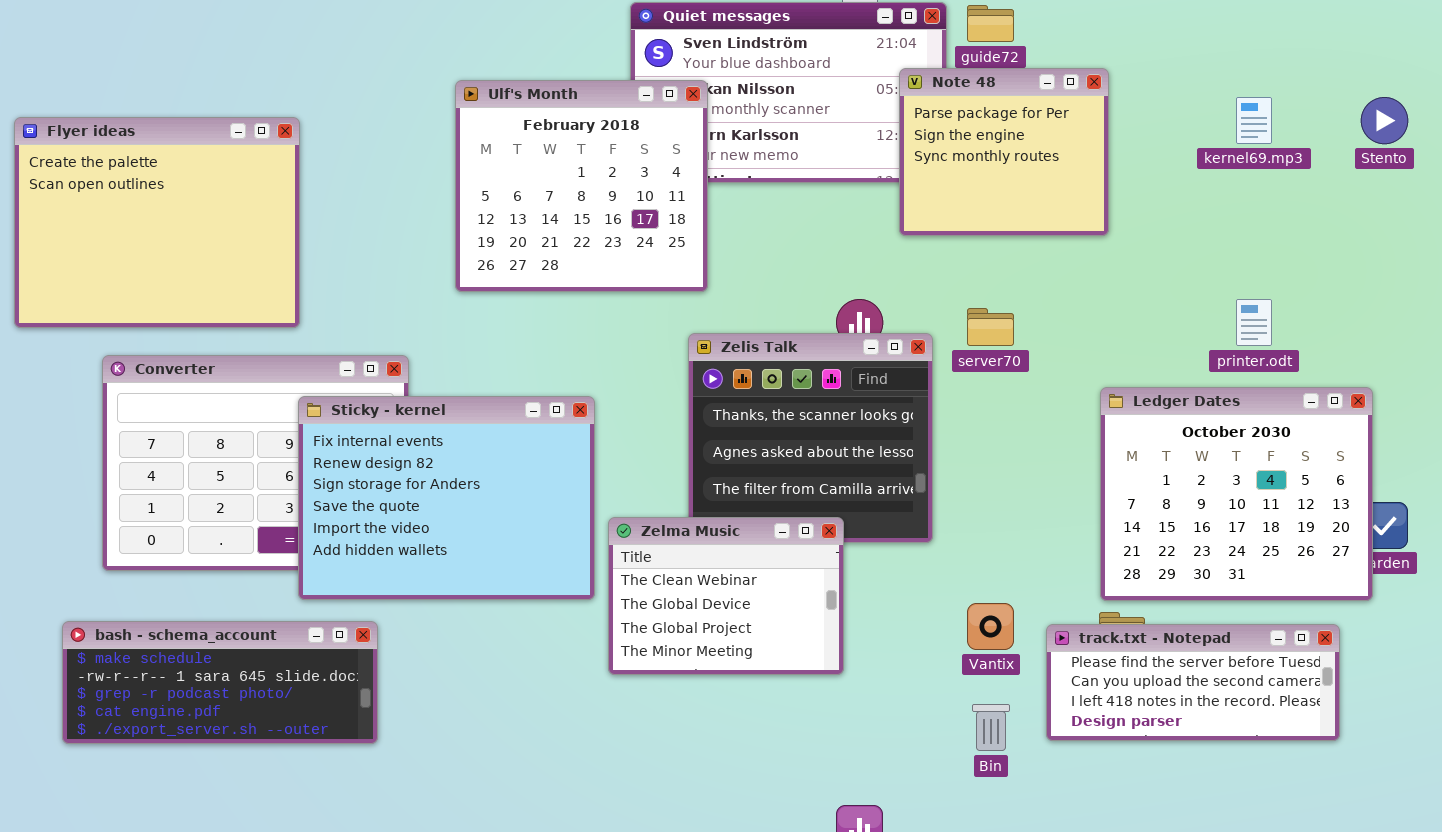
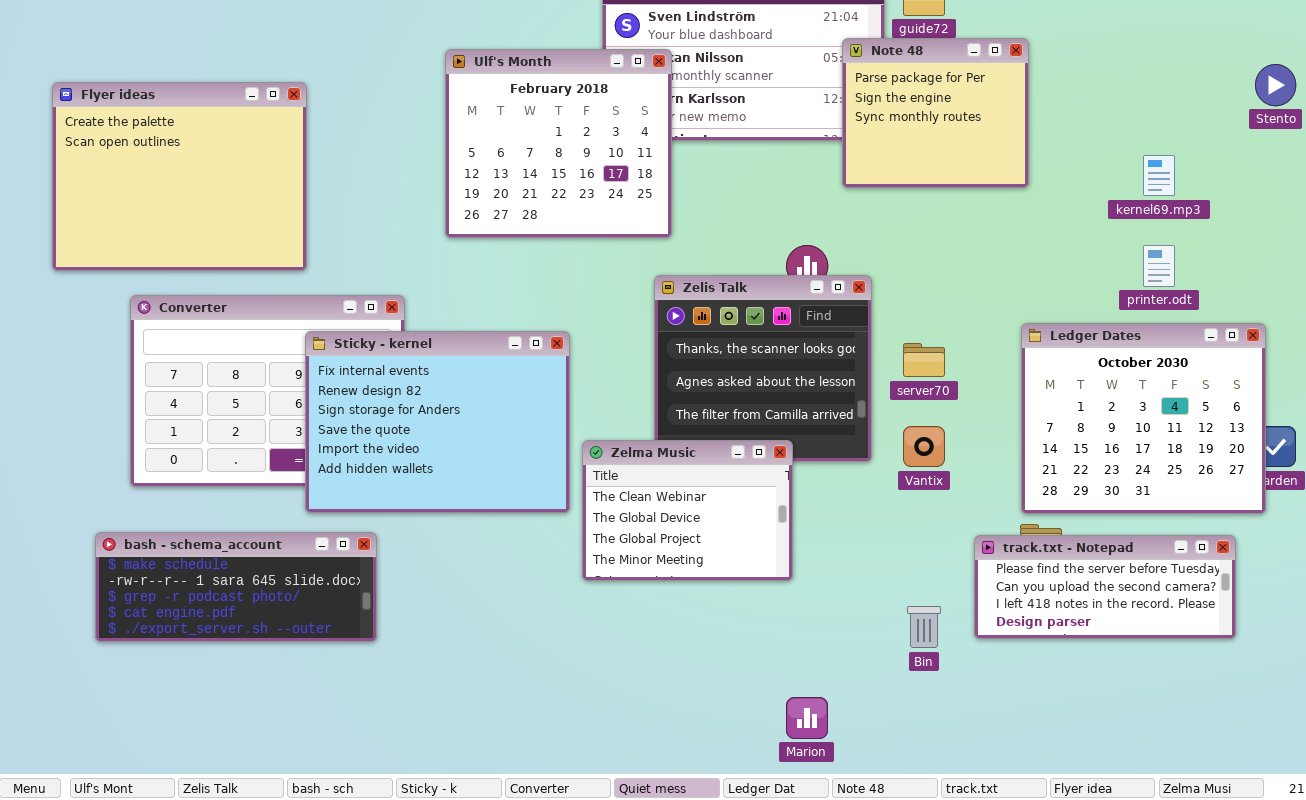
kernel69.mp3: [1236,97,1272,144] -> [1143,155,1175,196], moved
server70: [967,308,1014,346] -> [903,343,945,377], moved
Vantix: [967,603,1014,650] -> [903,426,945,467], moved

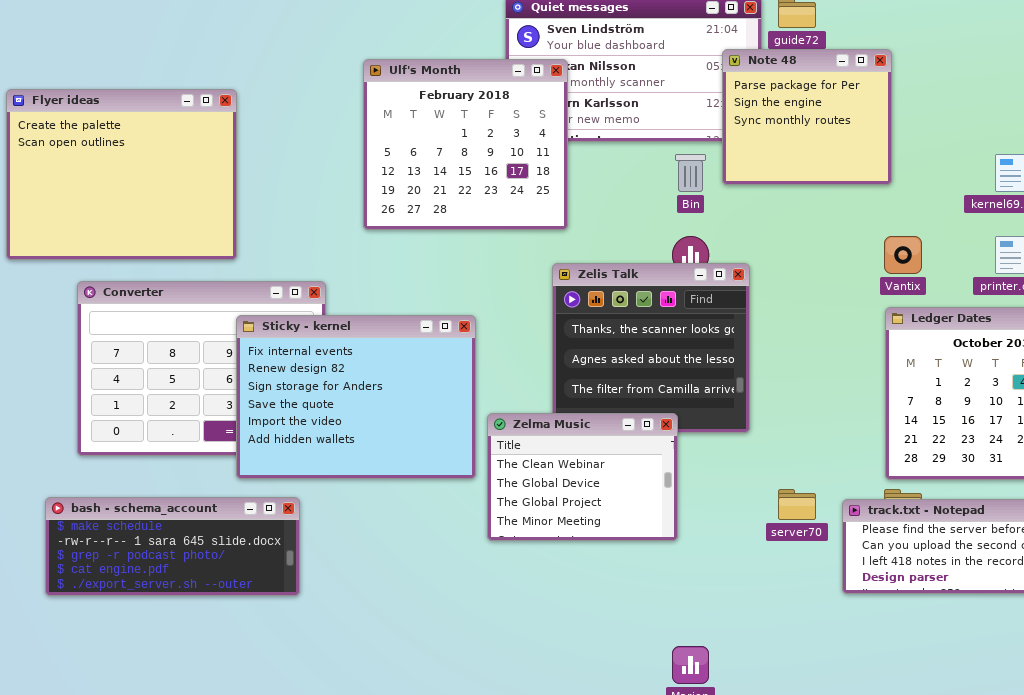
server70: [903,343,945,377] -> [778,489,816,520], moved
Vantix: [903,426,945,467] -> [884,236,922,274], moved
Bin: [907,606,941,648] -> [675,154,706,192], moved

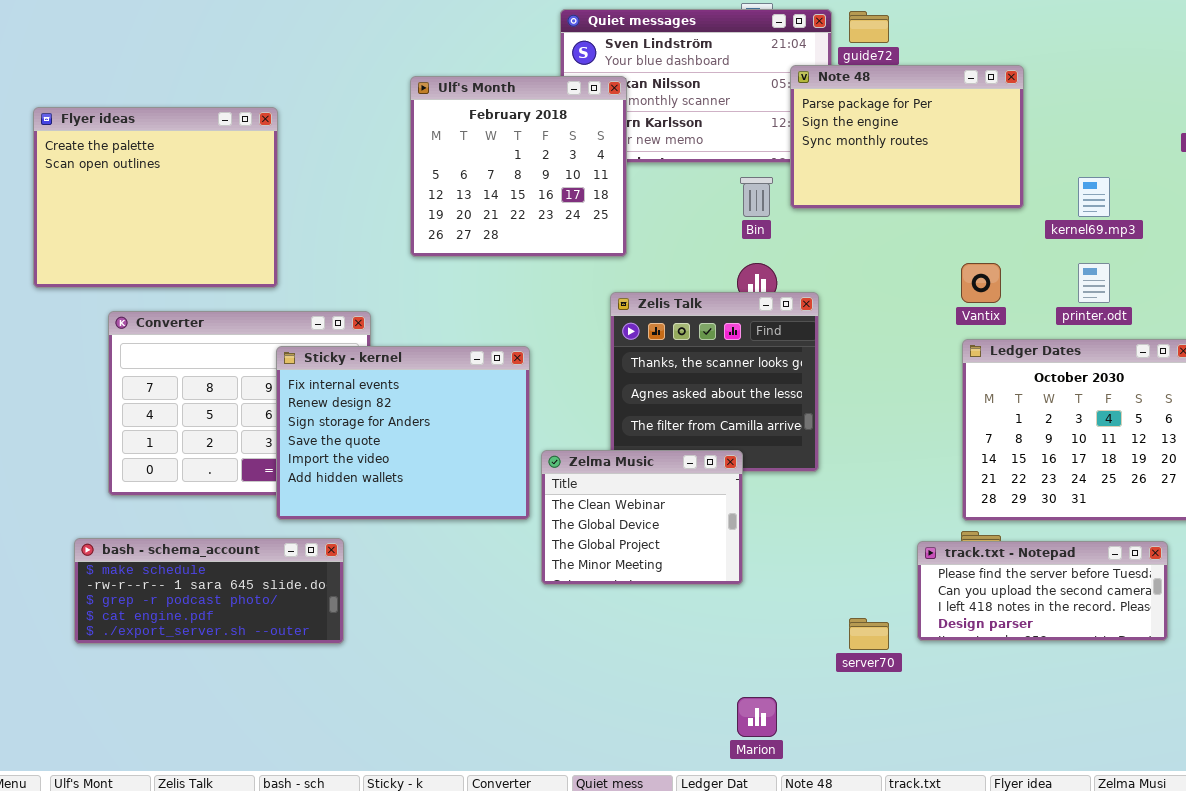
Note 48: [722,49,892,185] -> [790,65,1024,209], resized
server70: [778,489,816,520] -> [849,618,889,650], moved

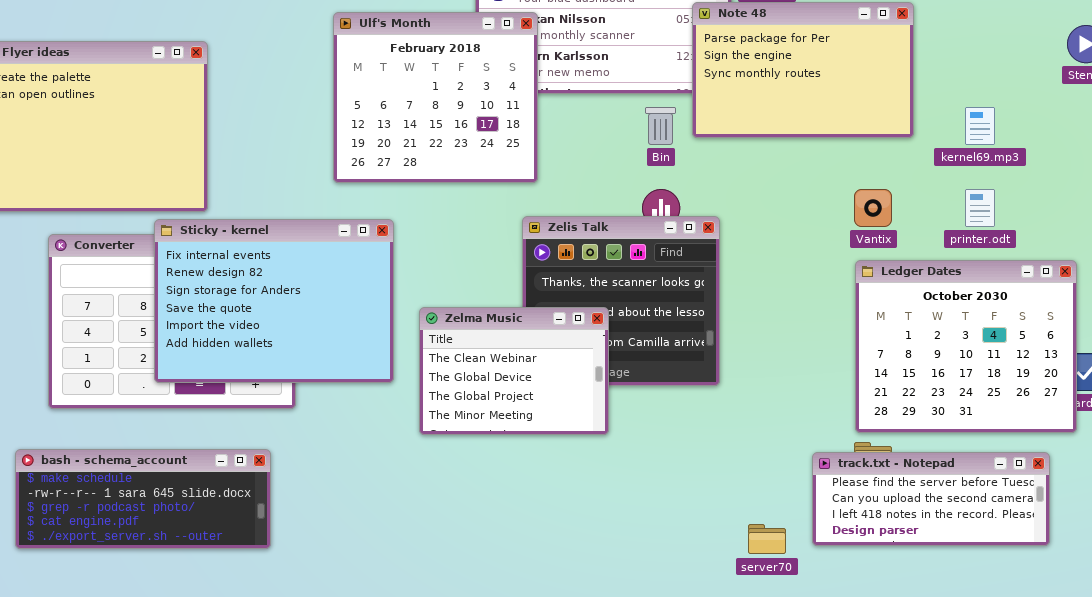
Sticky - kernel: [276,346,530,520] -> [154,219,394,383], moved
Zelma Music: [541,450,743,585] -> [419,307,609,435], moved

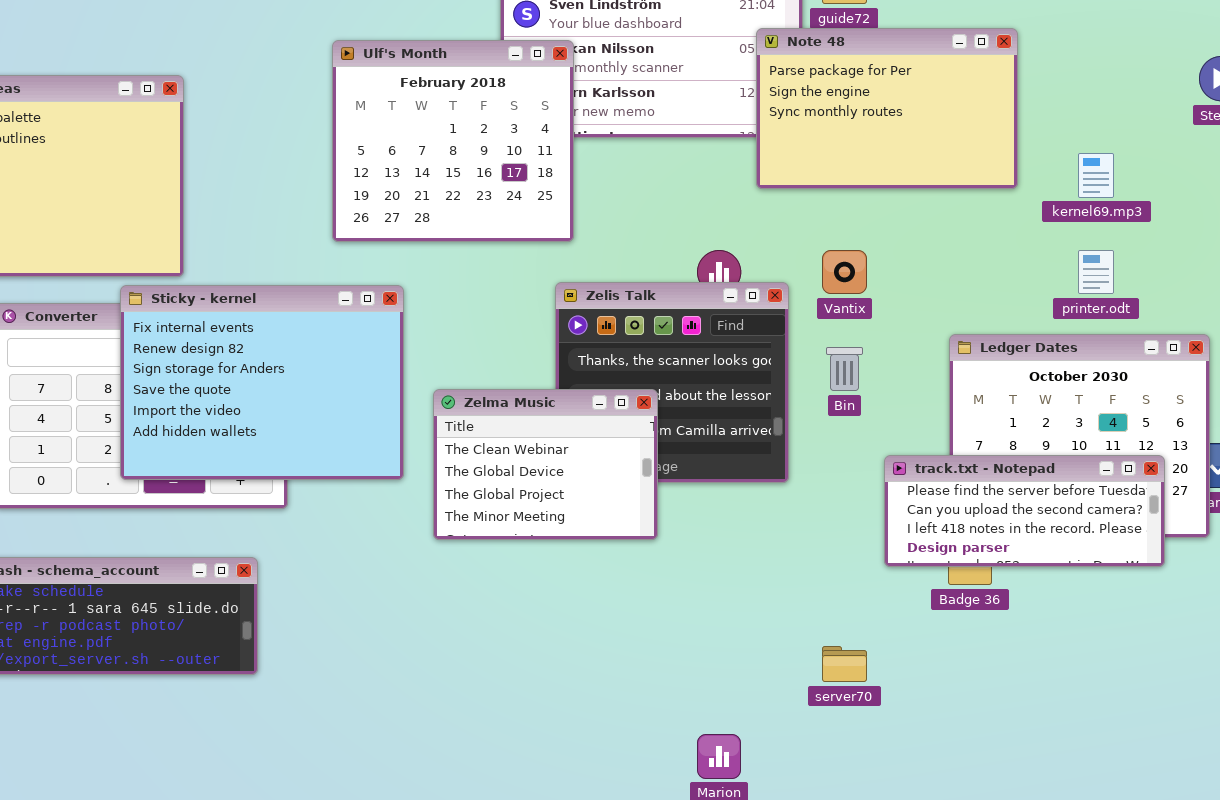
Bin: [645,107,676,145] -> [826,347,863,391], moved
Vantix: [854,189,892,227] -> [822,250,867,294], moved
track.txt - Notepad: [812,452,1050,546] -> [884,455,1165,567], moved

